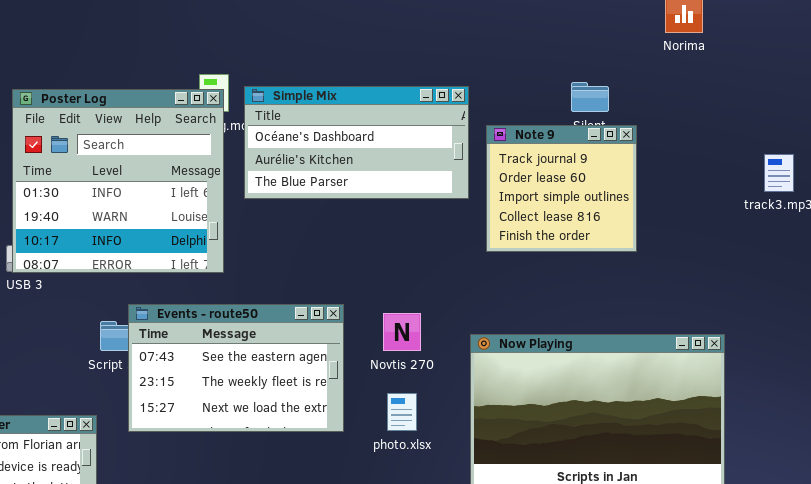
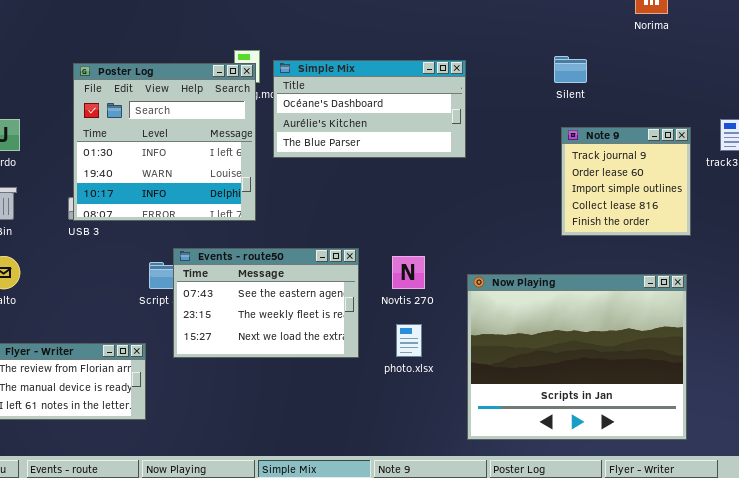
Note 9: [486,125,637,252] -> [561,127,691,236], moved

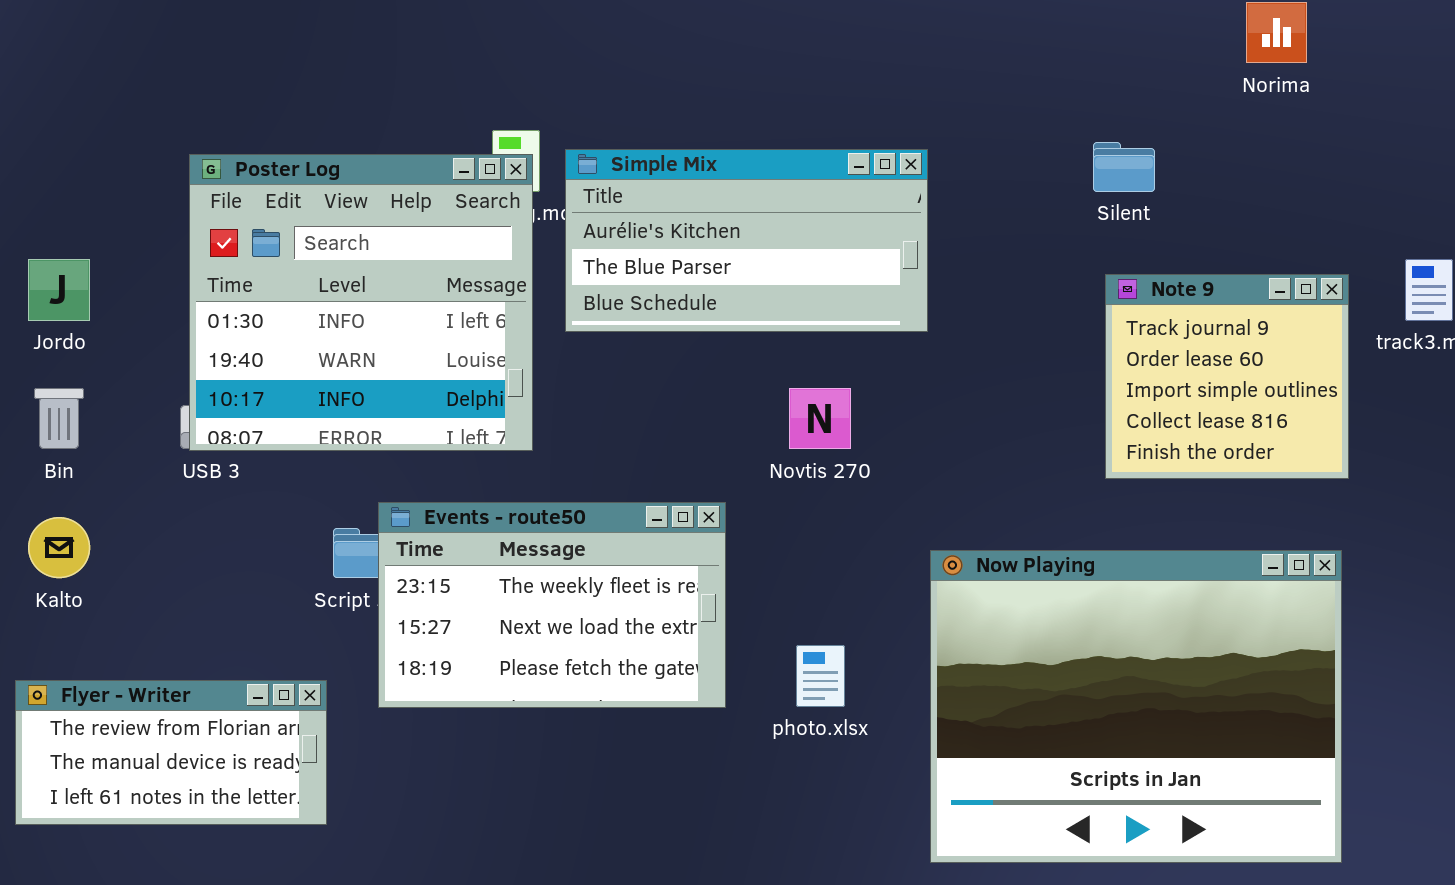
Simple Mix: [273,60,466,158] -> [565,149,928,332], scrolled down 1 row
Events - route50: [173,248,359,358] -> [378,502,726,708], scrolled down 1 row
Novtis 270: [392,256,425,289] -> [789,388,851,449], moved

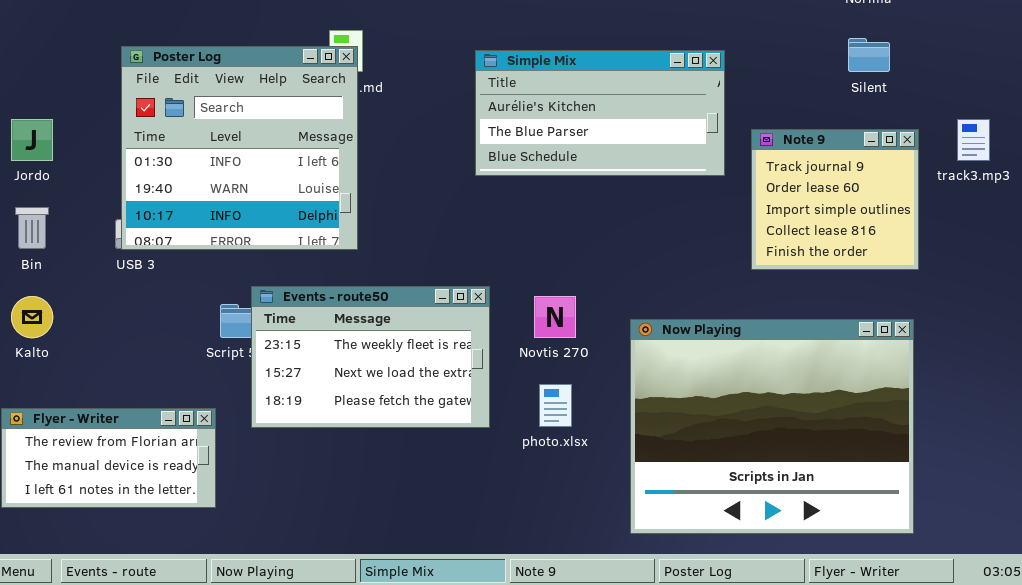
Silent: [1093,142,1155,192] -> [848,38,890,72], moved
Simple Mix: [565,149,928,332] -> [475,50,725,176], moved
Novtis 270: [789,388,851,449] -> [534,296,576,338], moved

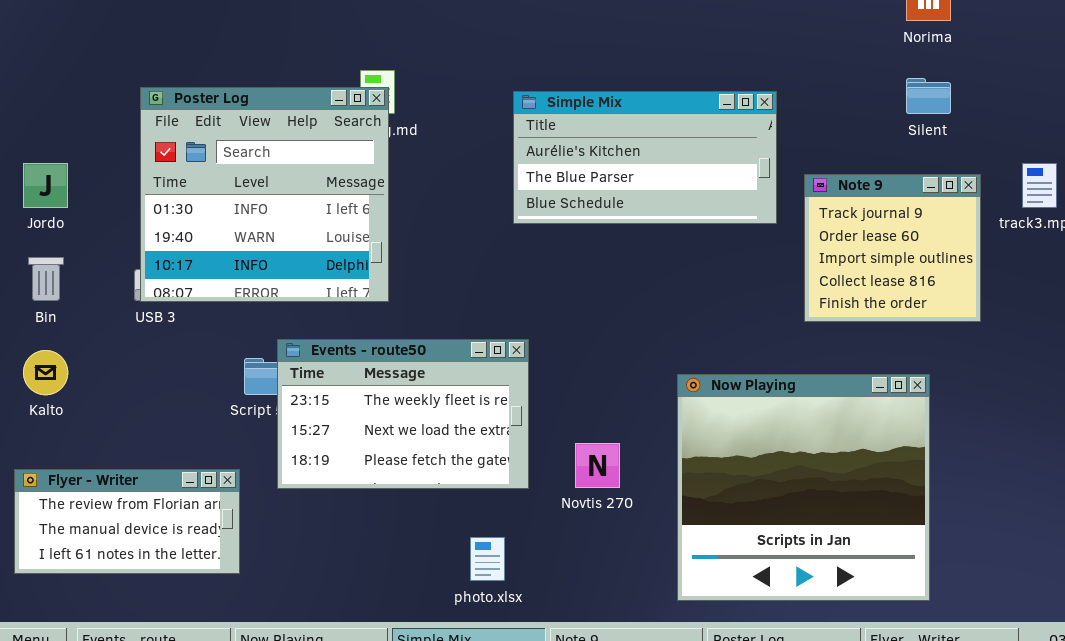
Novtis 270: [534,296,576,338] -> [575,443,620,488], moved
Now Playing: [630,319,914,534] -> [677,374,930,601], resized
photo.xlsx: [539,384,572,427] -> [470,537,505,581], moved

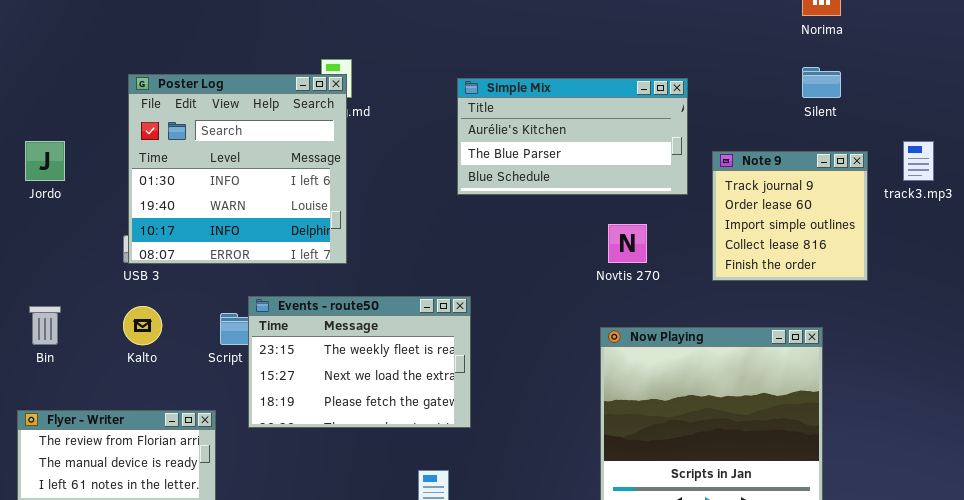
Bin: [28,257,64,301] -> [29,306,61,345], moved
Kalto: [23,350,68,395] -> [123,306,162,345], moved
Novtis 270: [575,443,620,488] -> [608,224,647,263], moved

